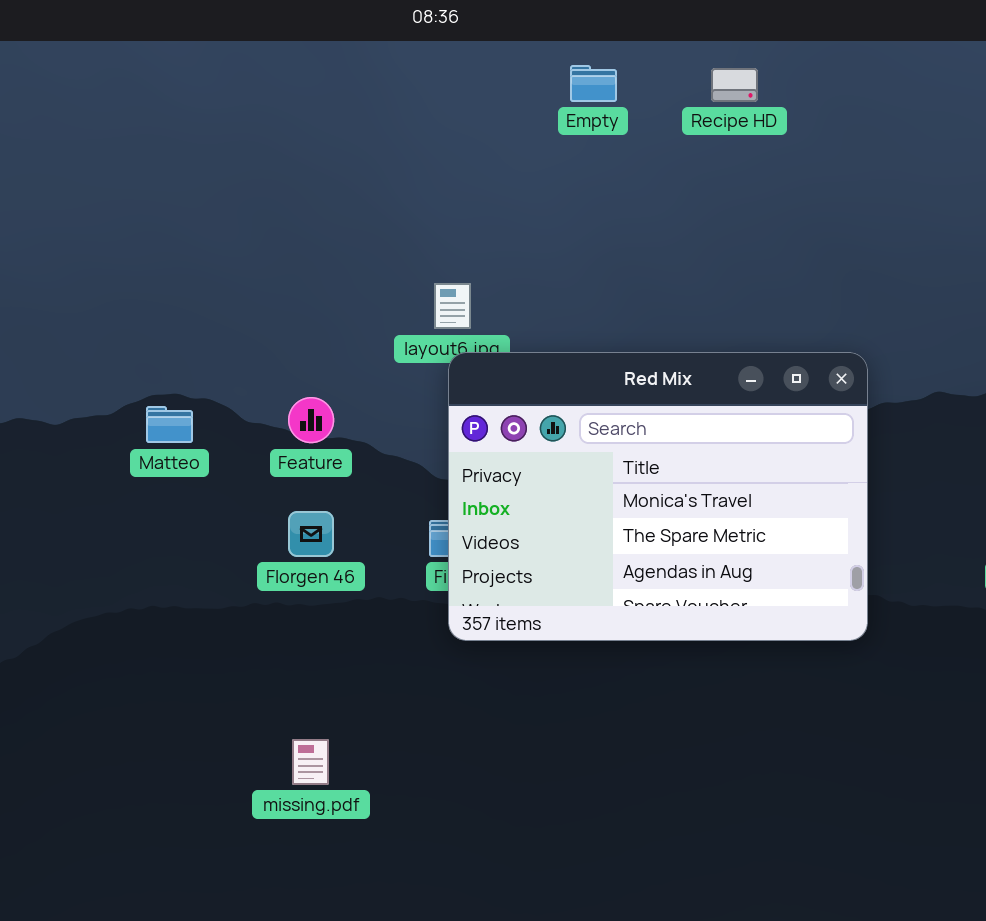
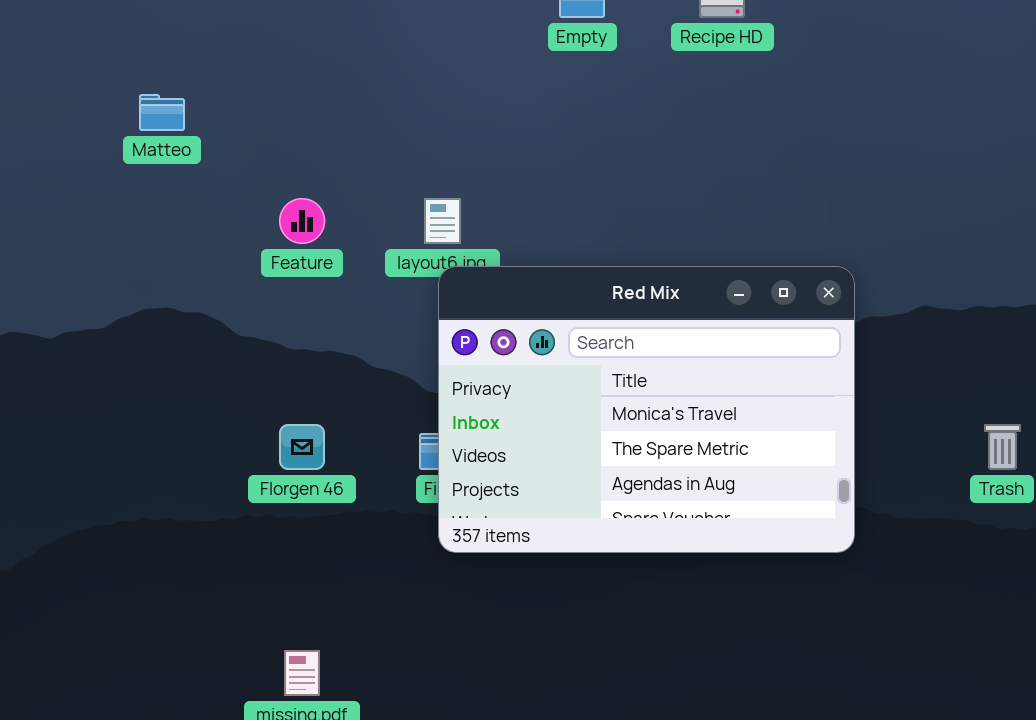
Feature: [288,397,334,443] -> [279,198,325,244], moved
Matteo: [146,406,193,443] -> [139,94,185,131], moved

